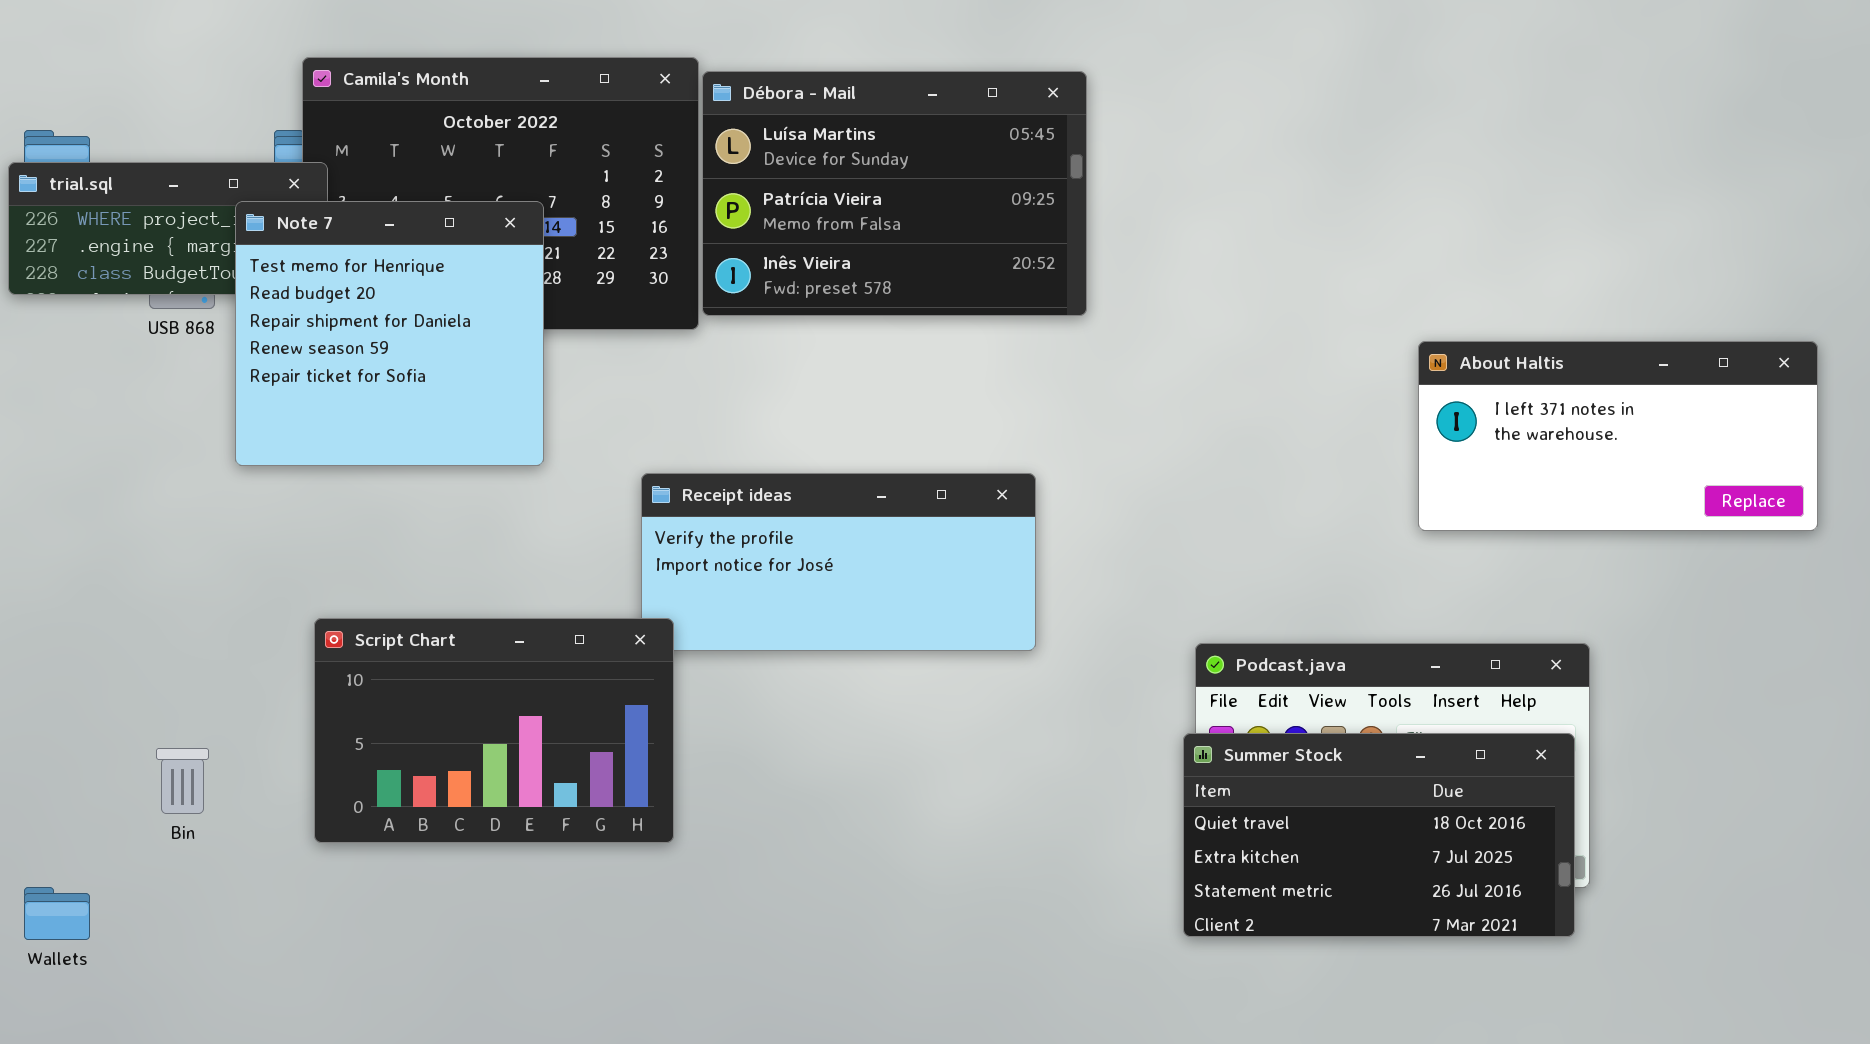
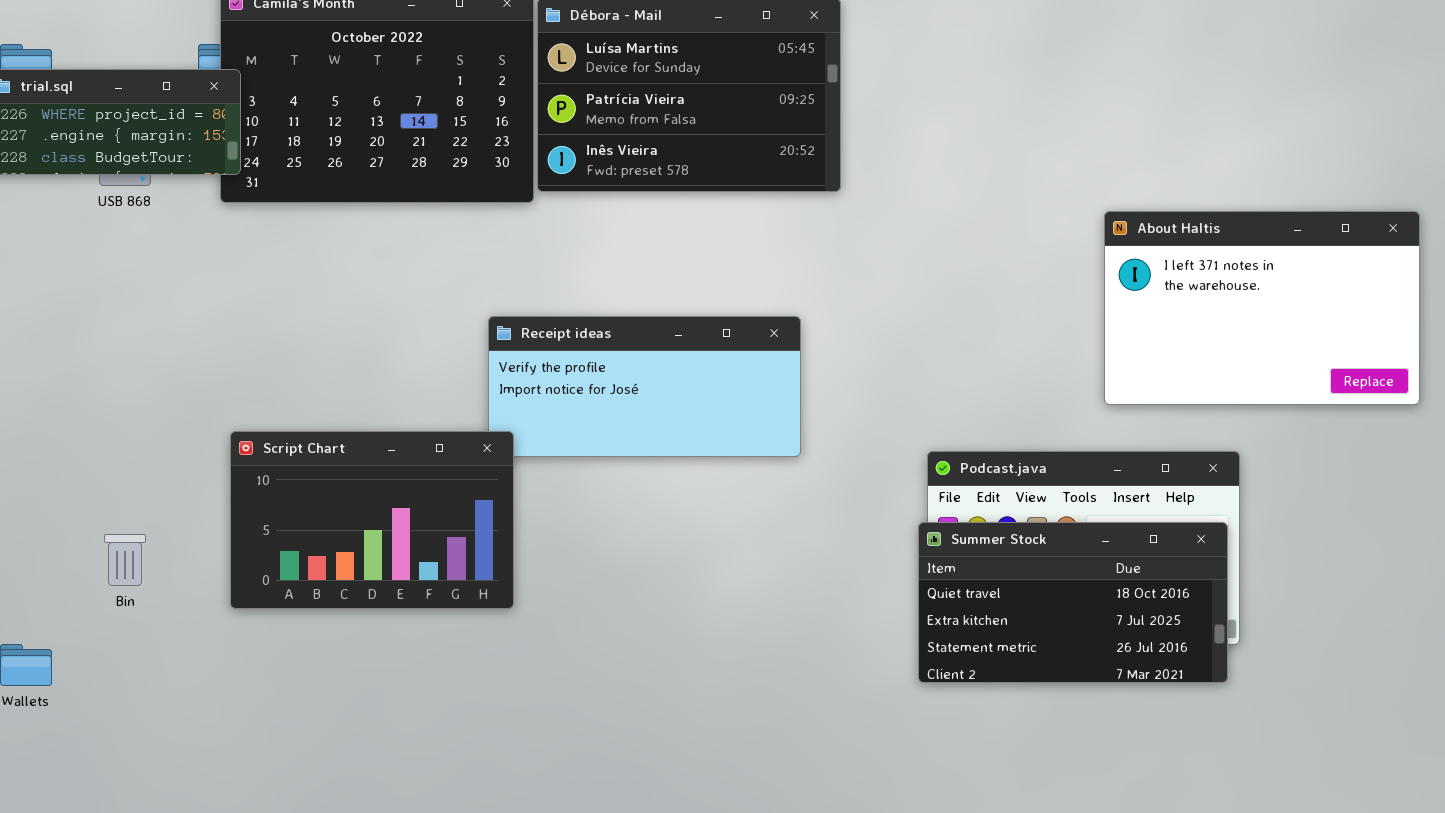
Note 7: [235,201,544,466] -> none, closed
About Haltis: [1418,341,1818,531] -> [1104,211,1420,405], resized

